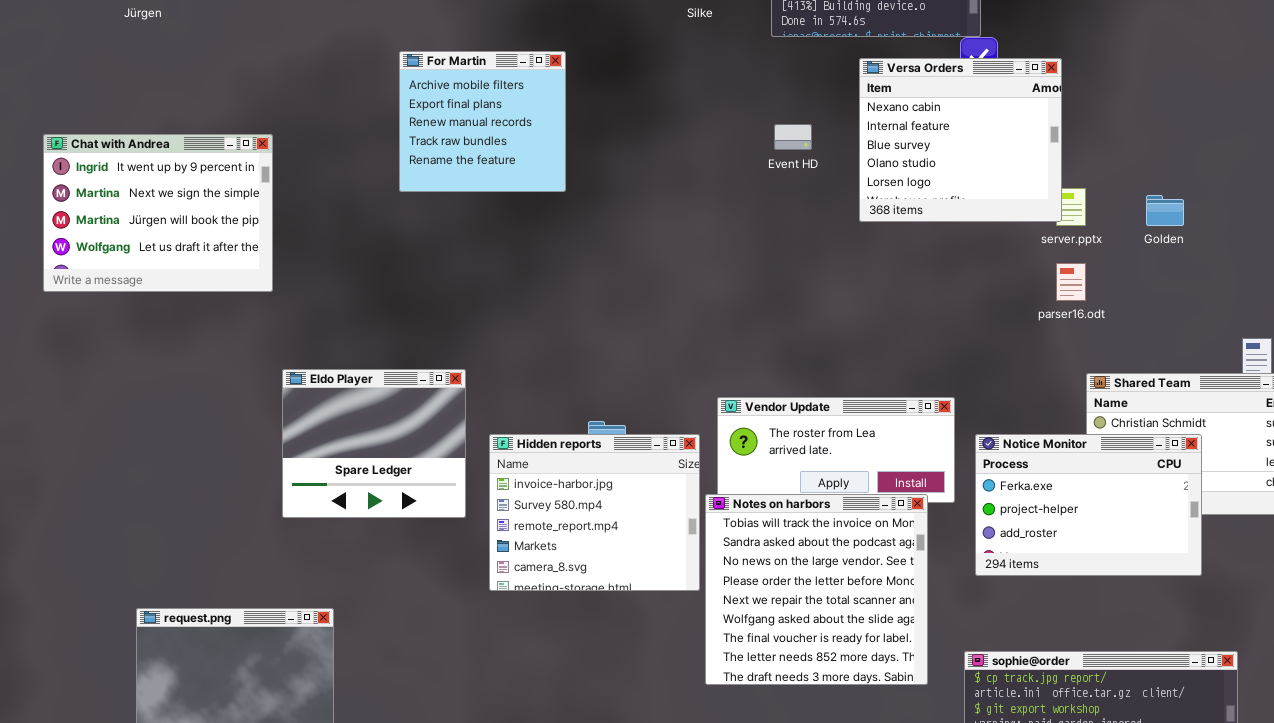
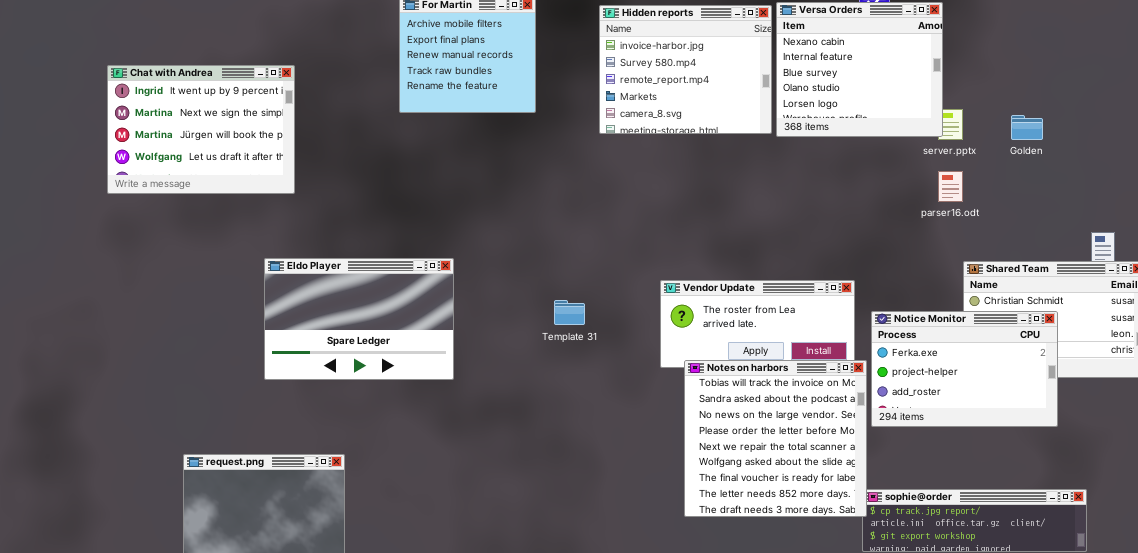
Eldo Player: [282,369,466,518] -> [264,258,454,380], resized
Hidden reports: [489,434,700,591] -> [599,5,772,134], moved
Notes on harbors: [705,494,928,685] -> [684,360,867,517], moved

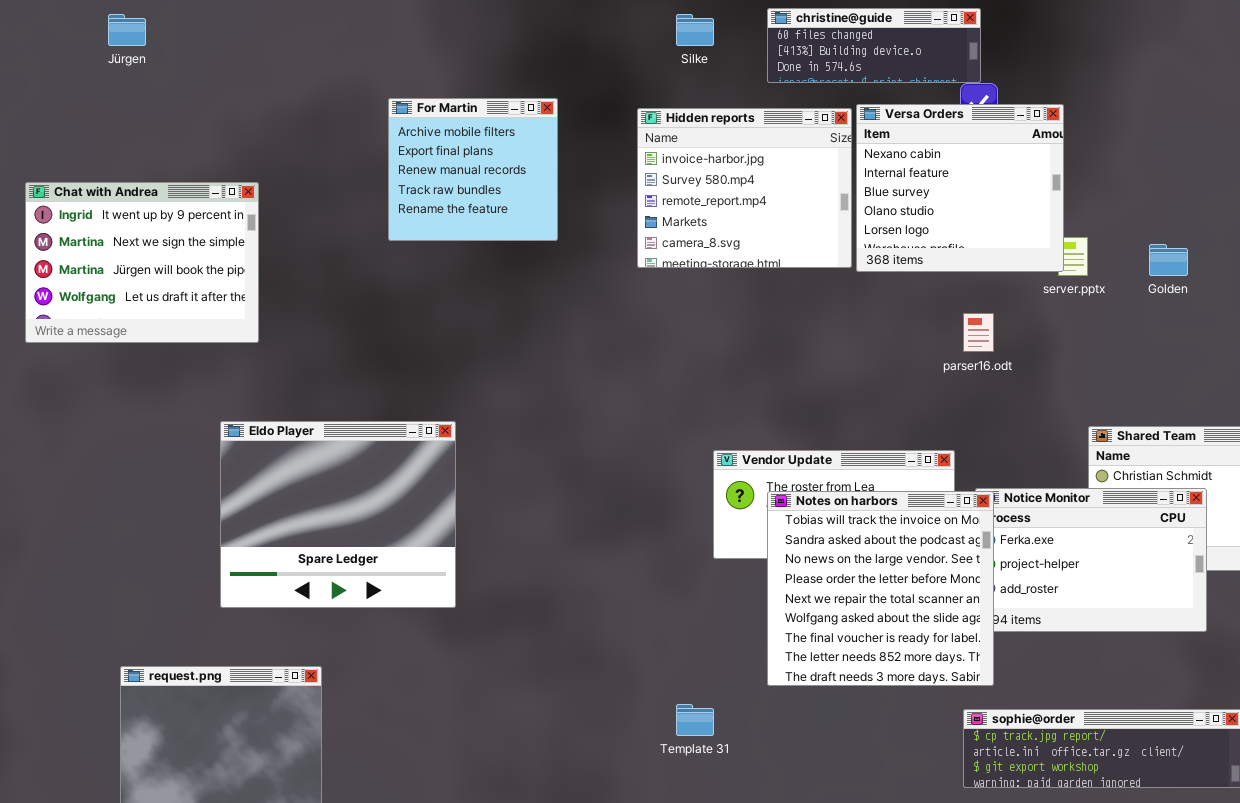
parser16.odt: [938,171,963,202] -> [963,313,994,352], moved
Eldo Player: [264,258,454,380] -> [220,421,456,608], resized
Template 31: [554,300,585,325] -> [676,704,714,736], moved
Notes on harbors: [684,360,867,517] -> [767,491,994,686], moved

